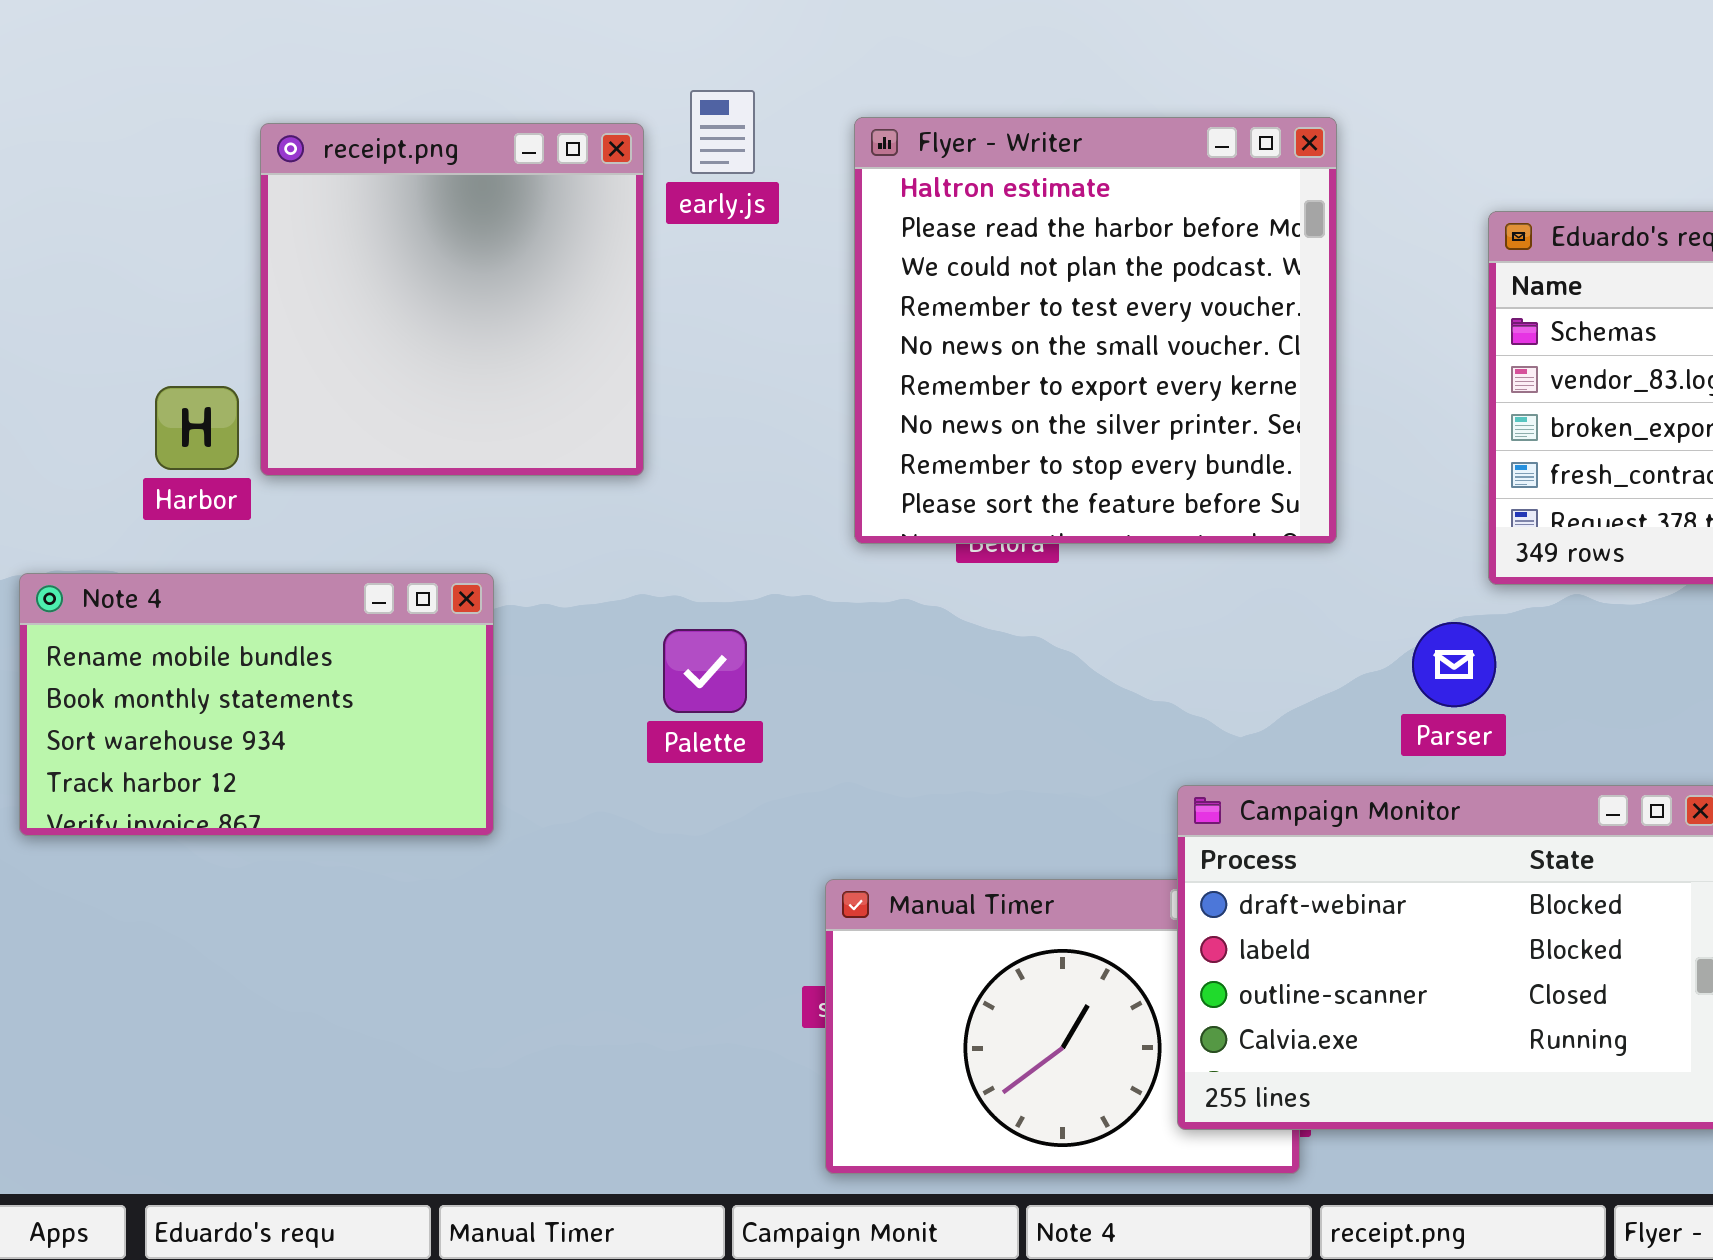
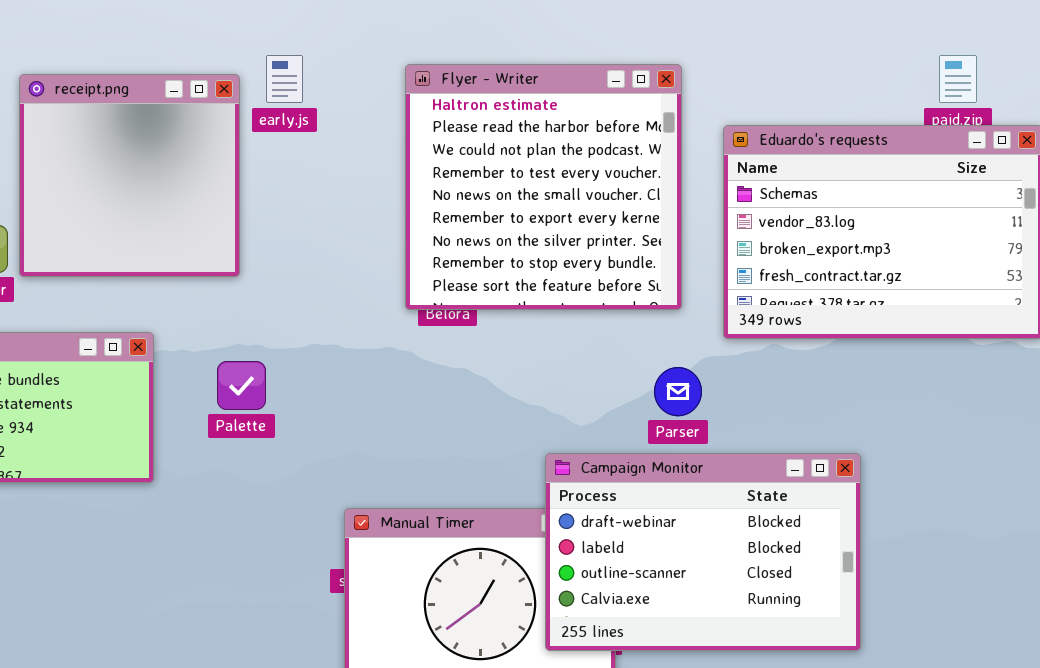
Flyer - Writer: [854,117,1337,544] -> [405,64,682,310], moved
Parser: [1412,622,1496,707] -> [654,367,702,416], moved
Palette: [663,629,747,713] -> [217,361,266,410], moved

